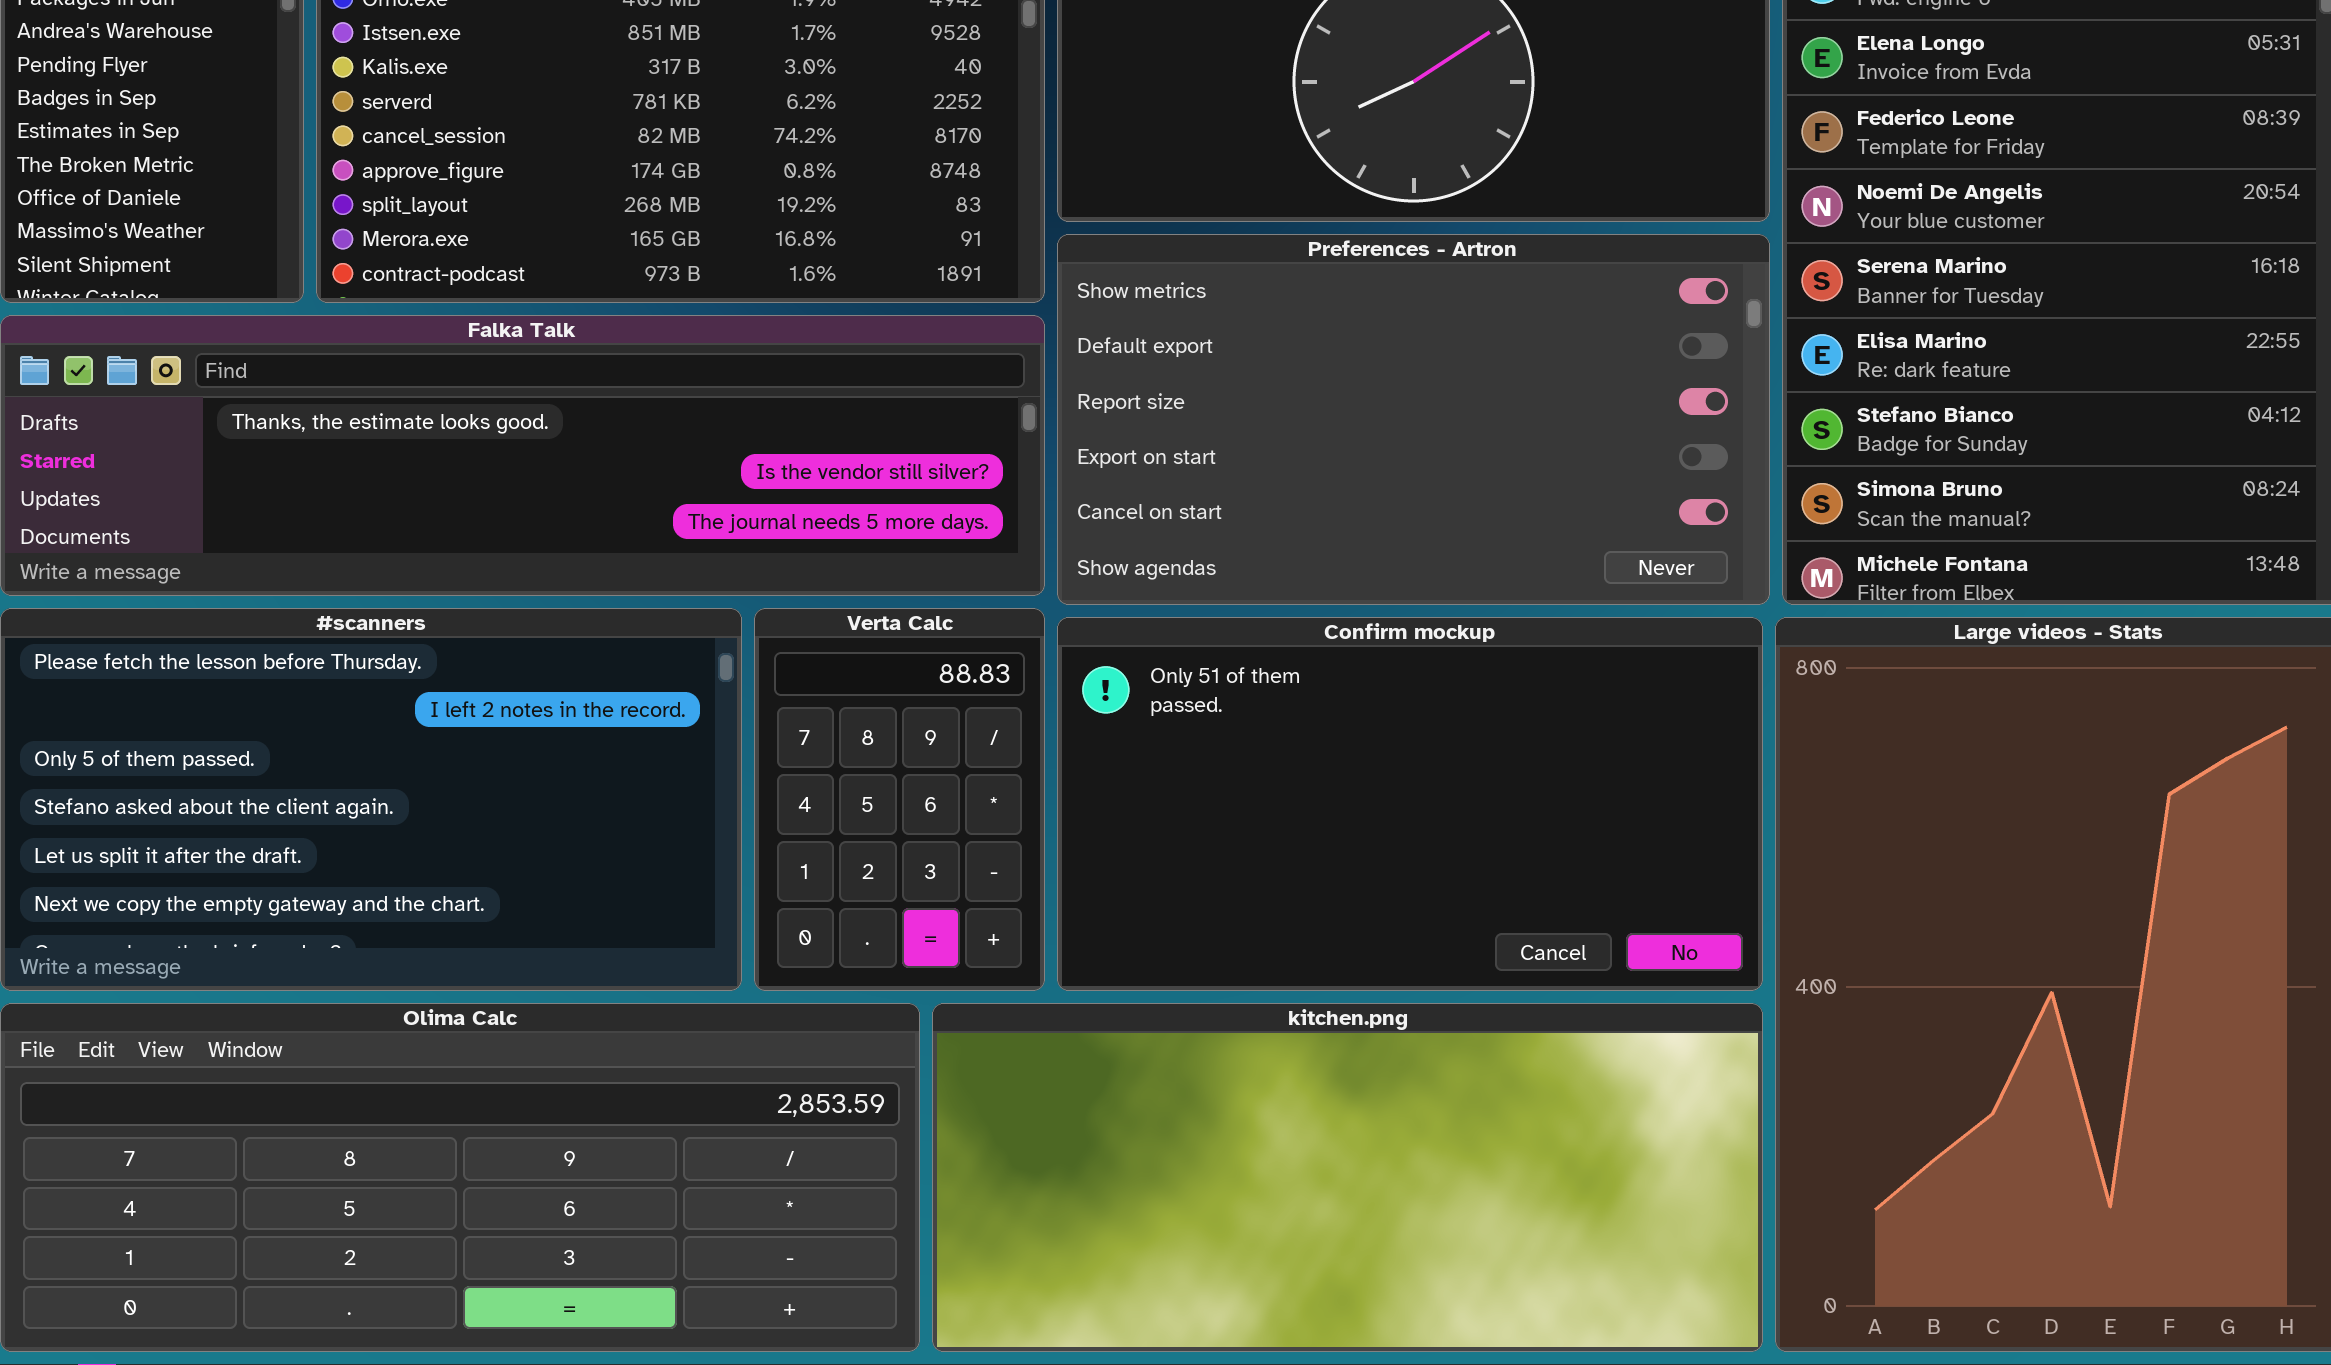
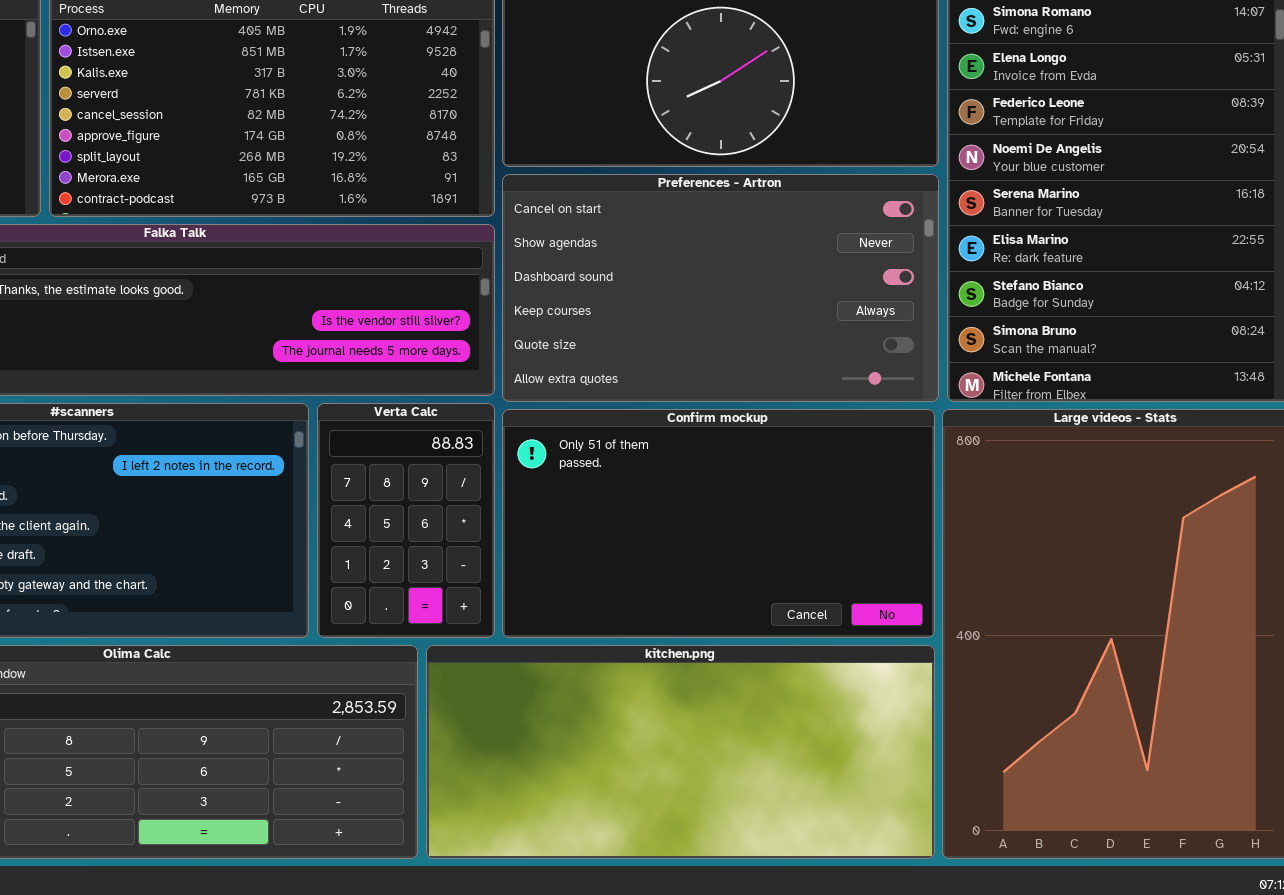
Preferences - Artron: [1057,234,1770,605] -> [502,174,939,402], scrolled down 4 rows

